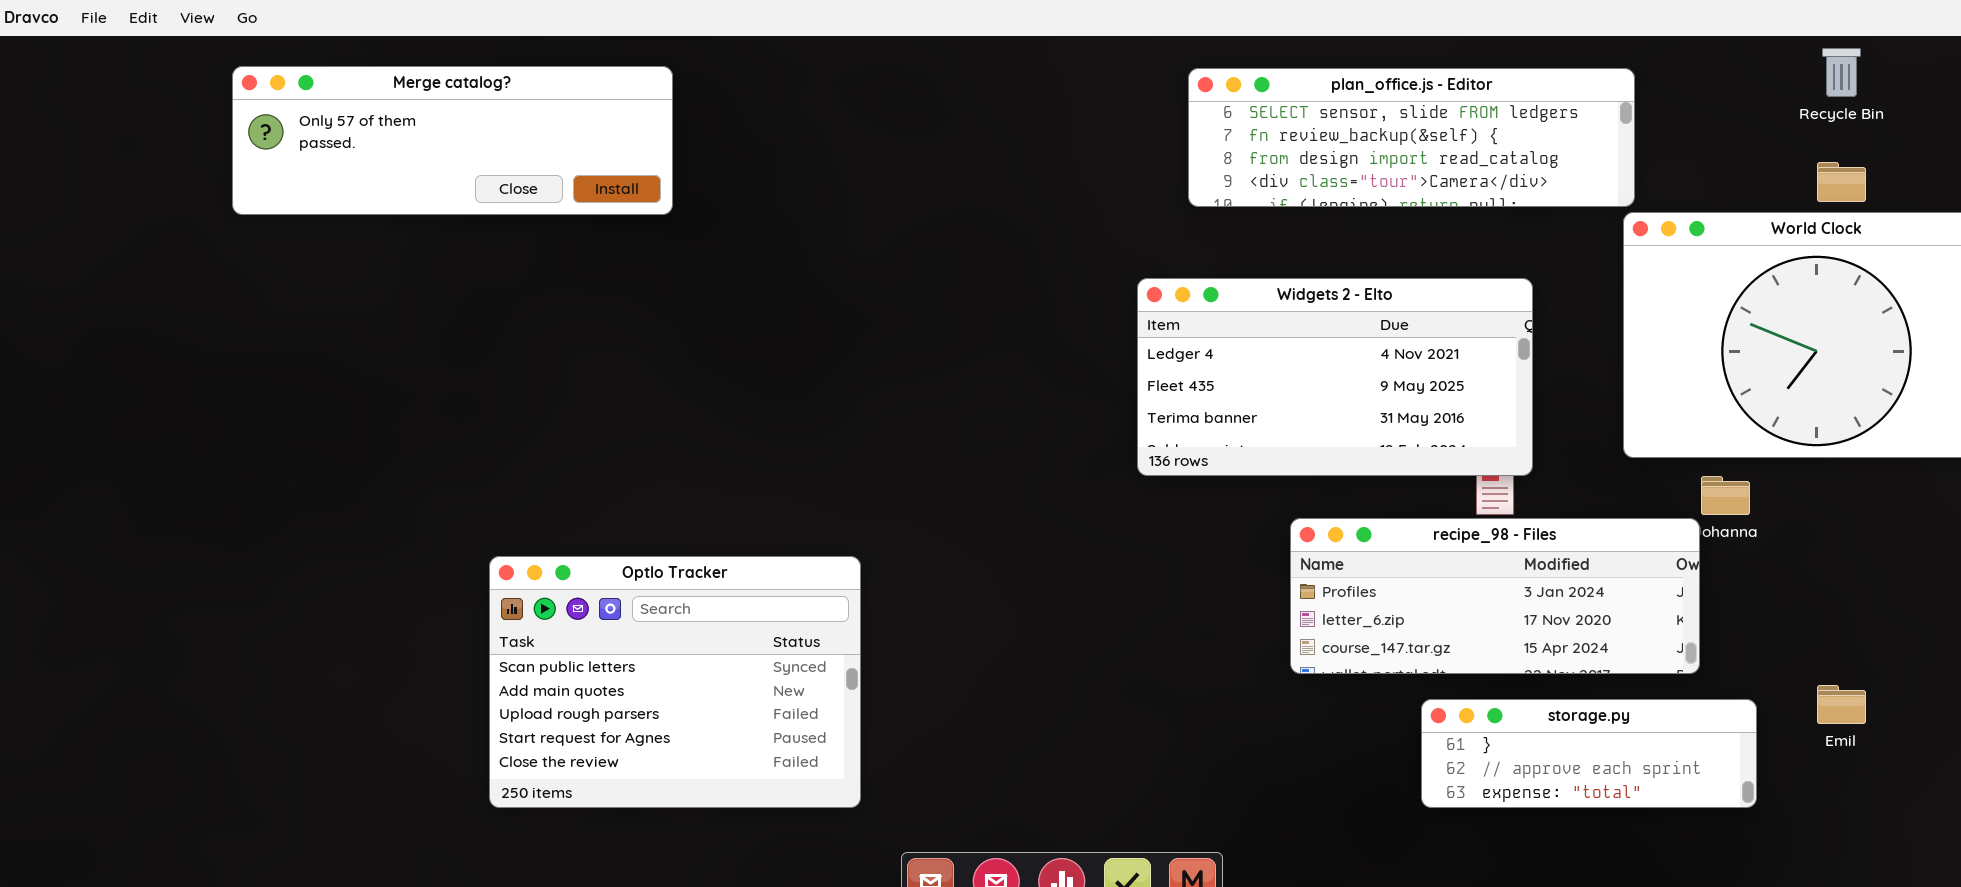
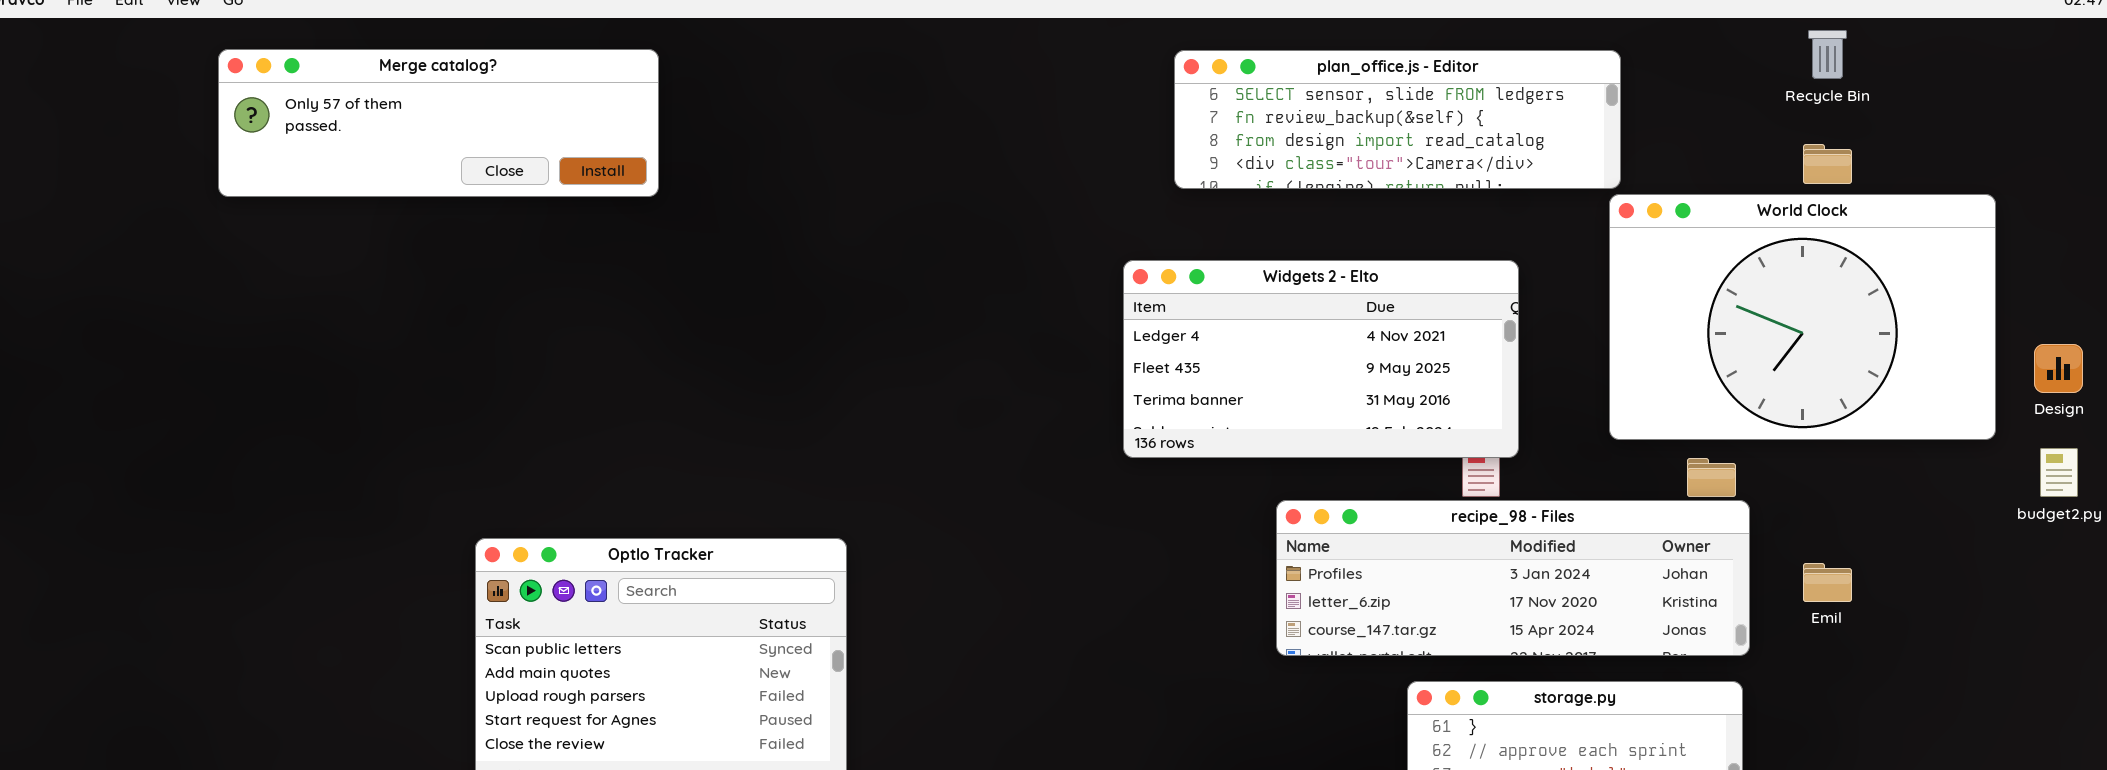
recipe_98 - Files: [1290,518,1700,674] -> [1276,500,1750,656], resized
Emil: [1817,685,1866,724] -> [1803,563,1852,602], moved

